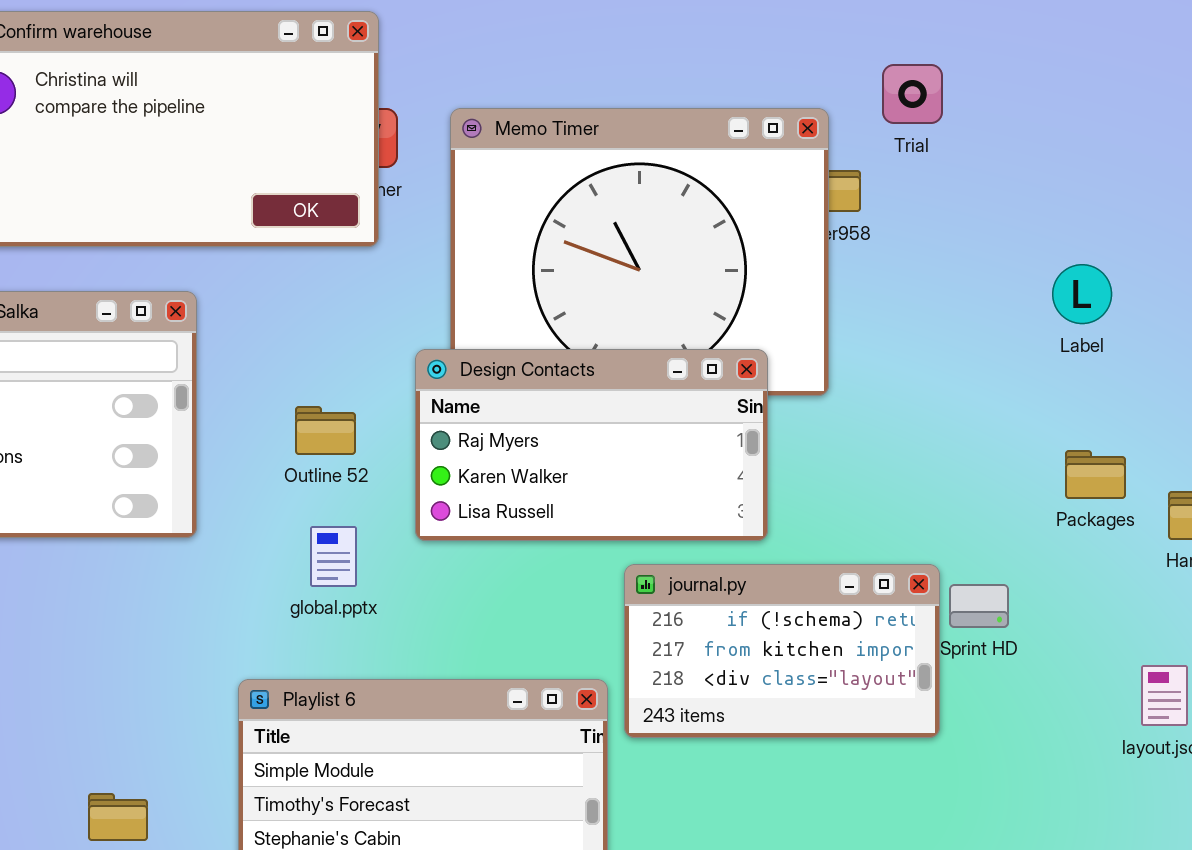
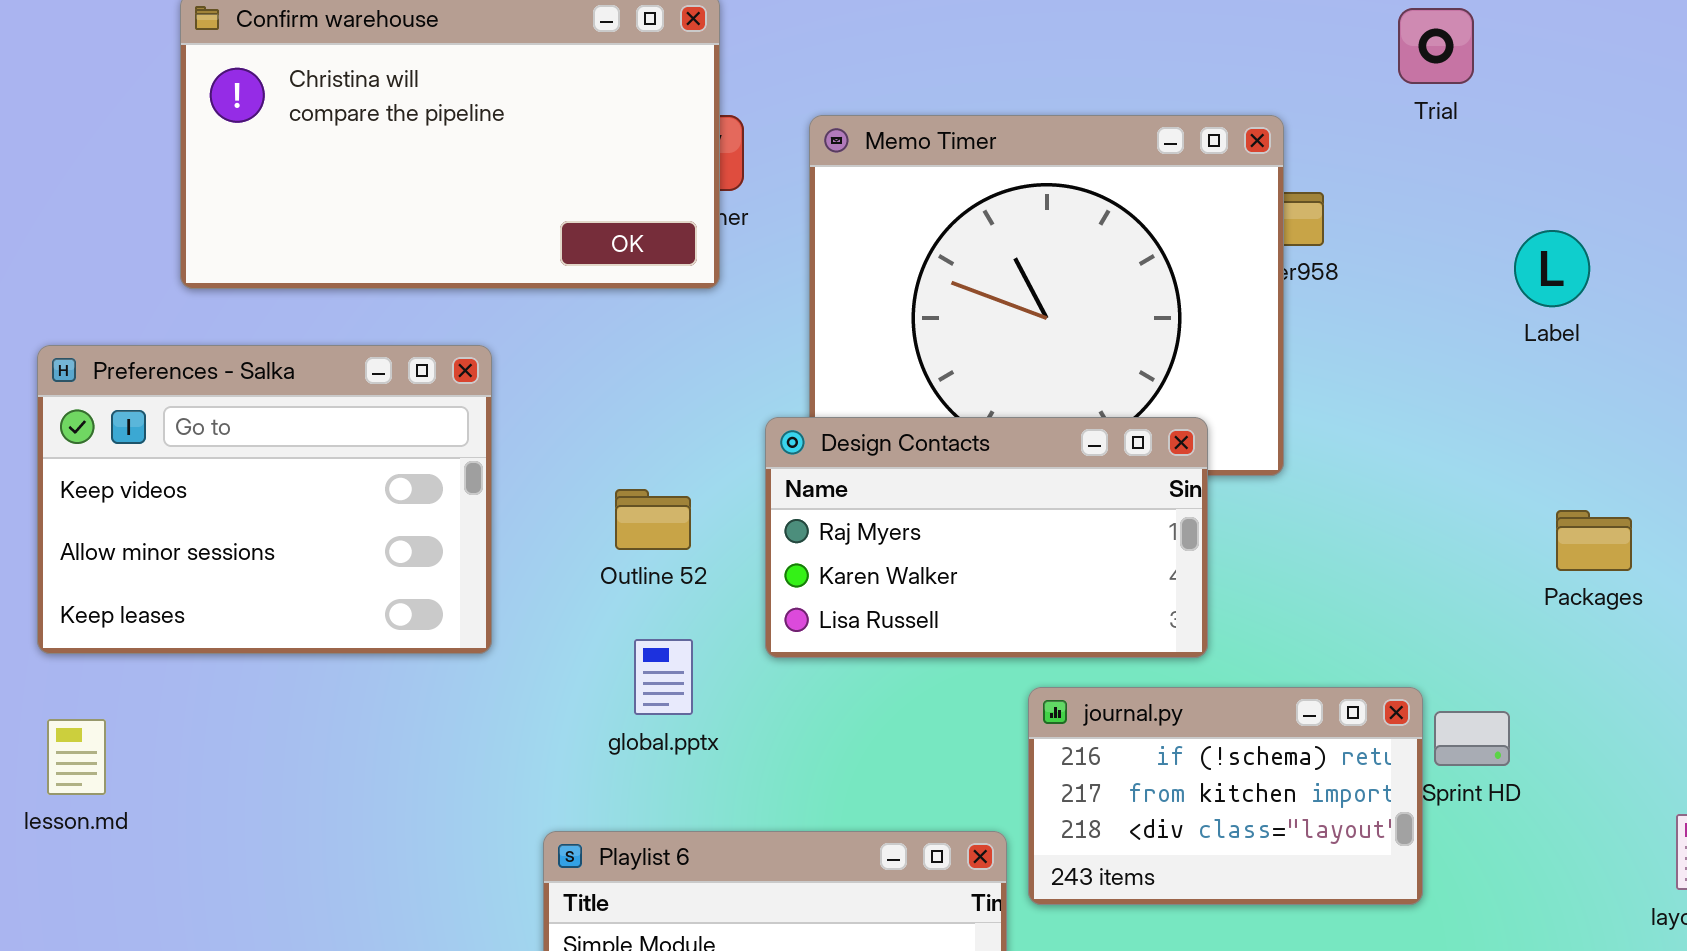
Trial: [882,64,943,124] -> [1398,8,1474,84], moved
Label: [1052,264,1112,324] -> [1514,230,1590,307], moved
Packages: [1065,450,1126,499] -> [1556,510,1632,571], moved

